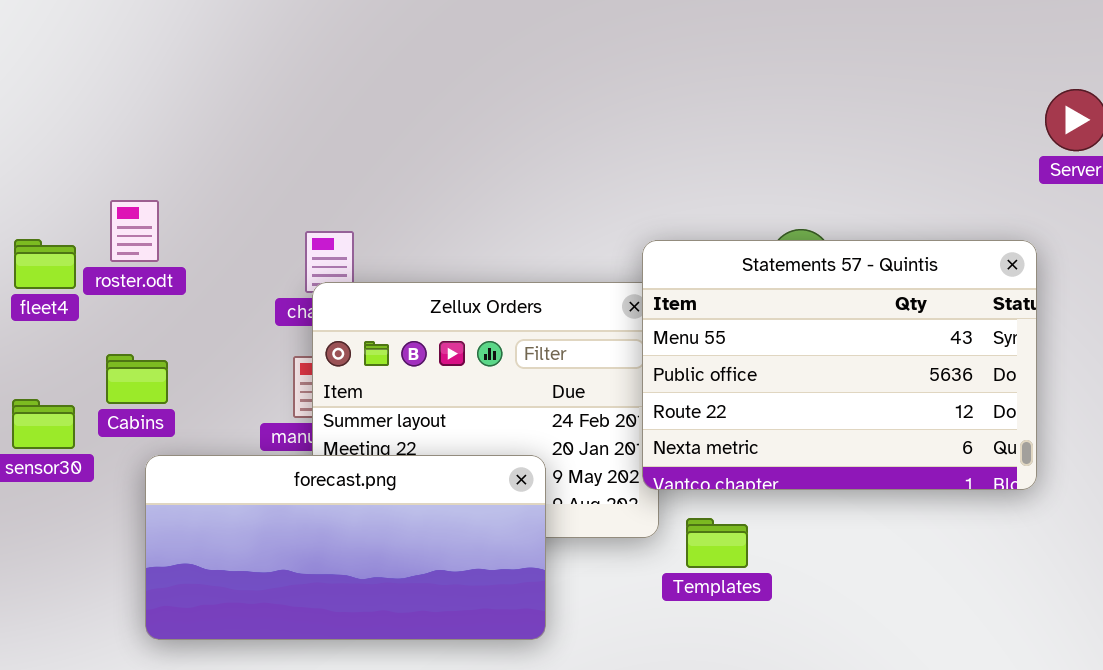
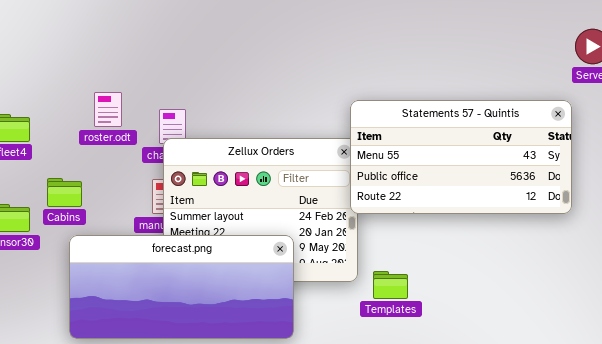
roster.odt: [110,200,159,262] -> [94,92,122,127], moved
Statements 57 - Quintis: [642,240,1037,490] -> [350,100,572,214], moved, resized

